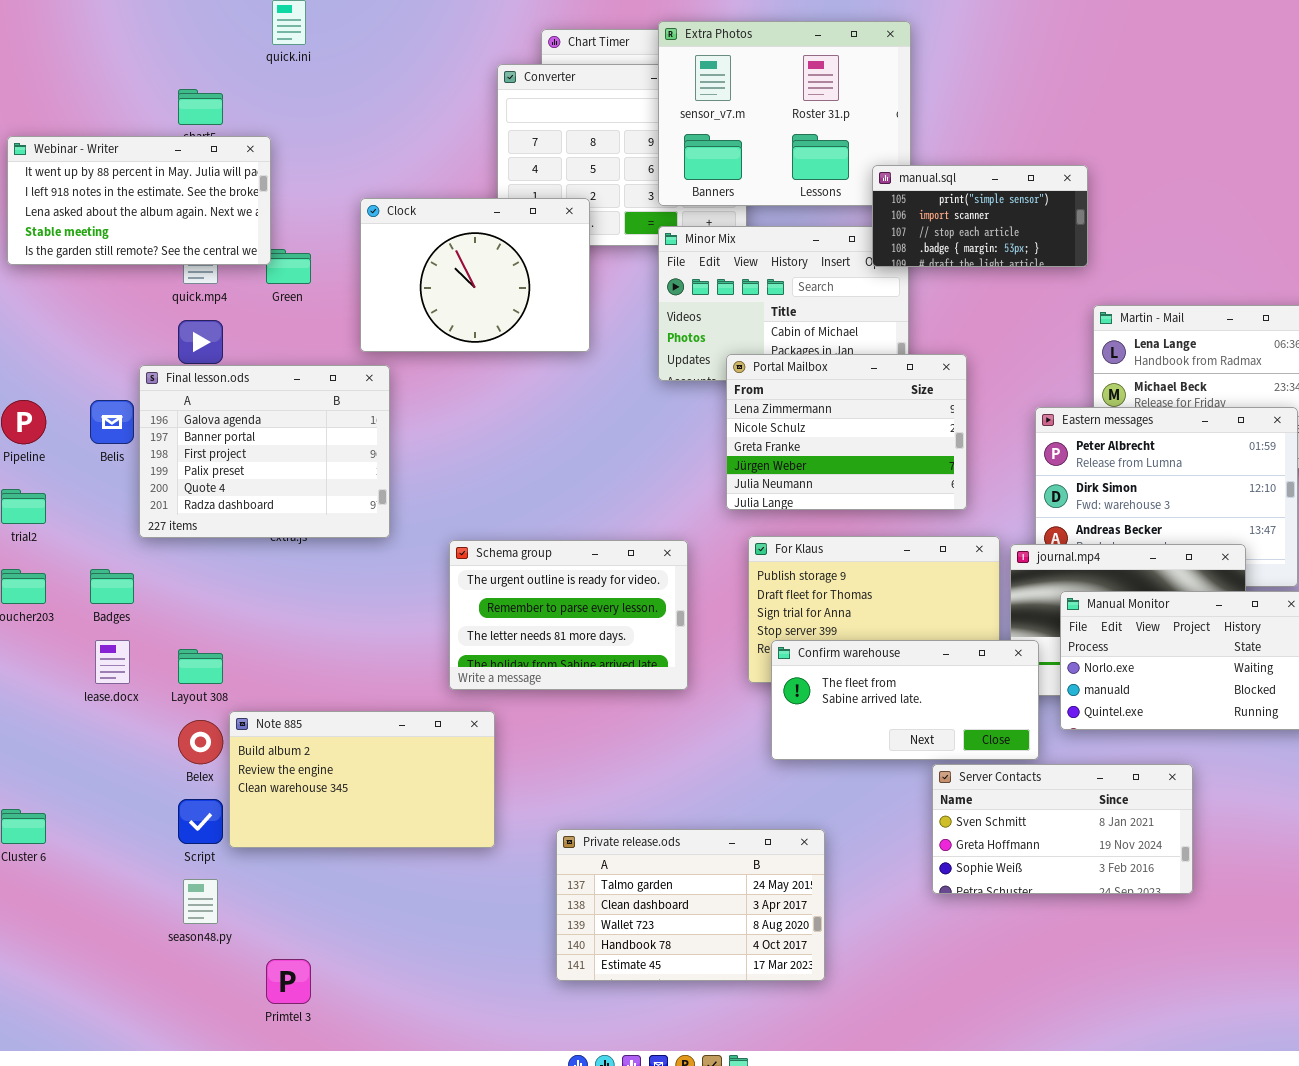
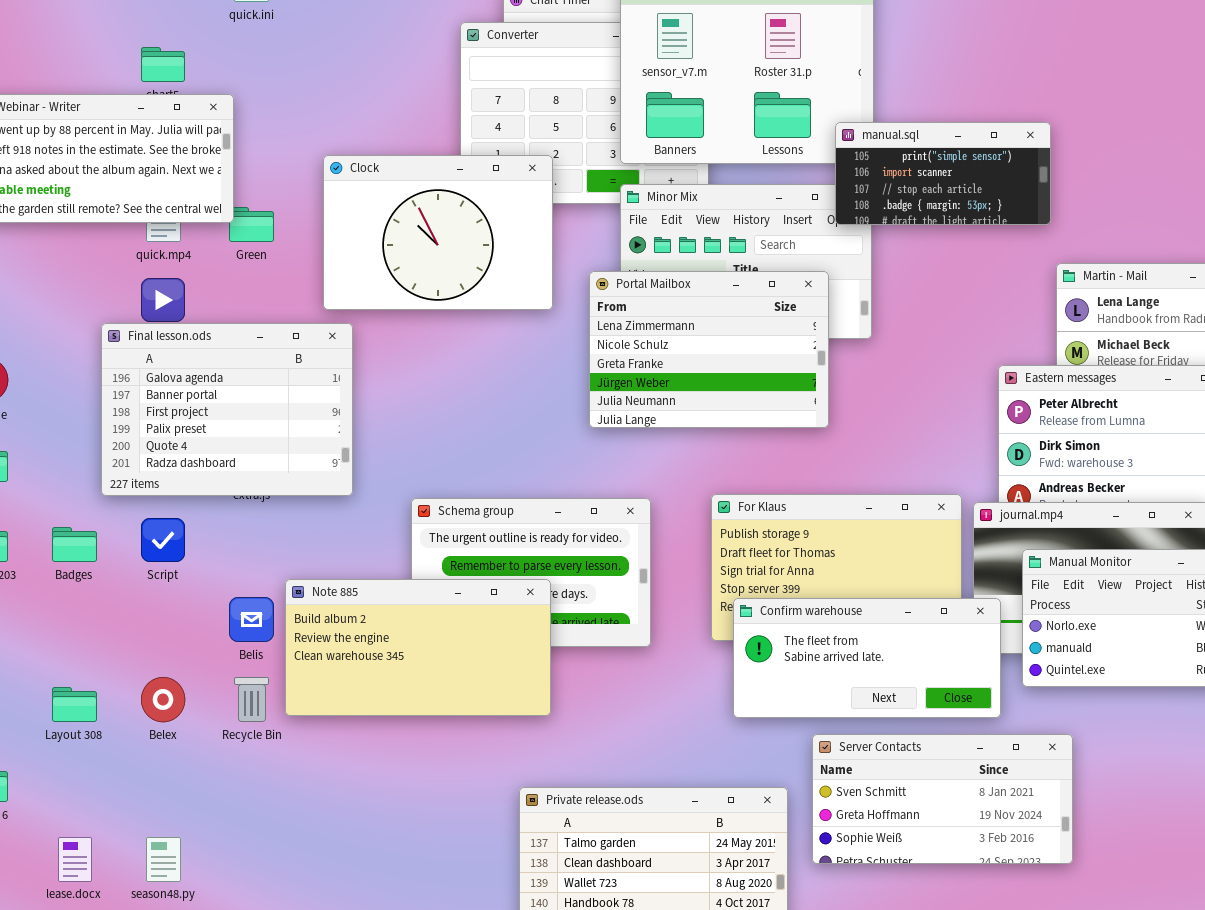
Portal Mailbox: [726,354,967,510] -> [589,271,829,428], moved
Belis: [90,400,134,444] -> [229,597,274,642], moved
lease.docx: [95,640,130,684] -> [58,837,92,882], moved
Layout 308: [178,649,223,684] -> [52,687,97,722], moved
Note 885: [229,711,495,848] -> [285,579,551,716], moved
Server Contacts: [932,764,1193,894] -> [812,734,1073,864], moved
Script: [178,799,223,844] -> [141,518,185,562], moved

